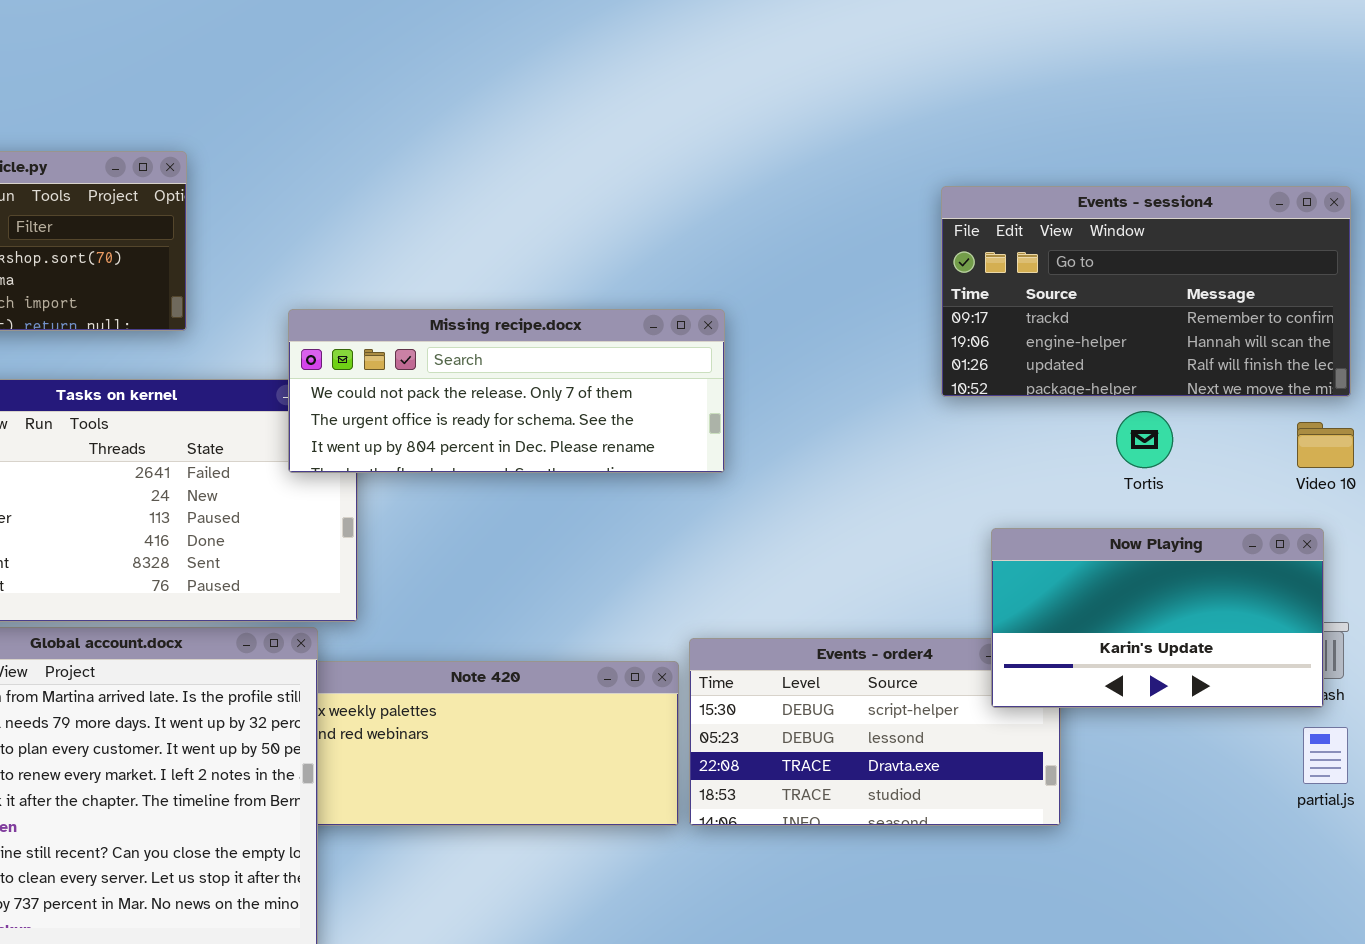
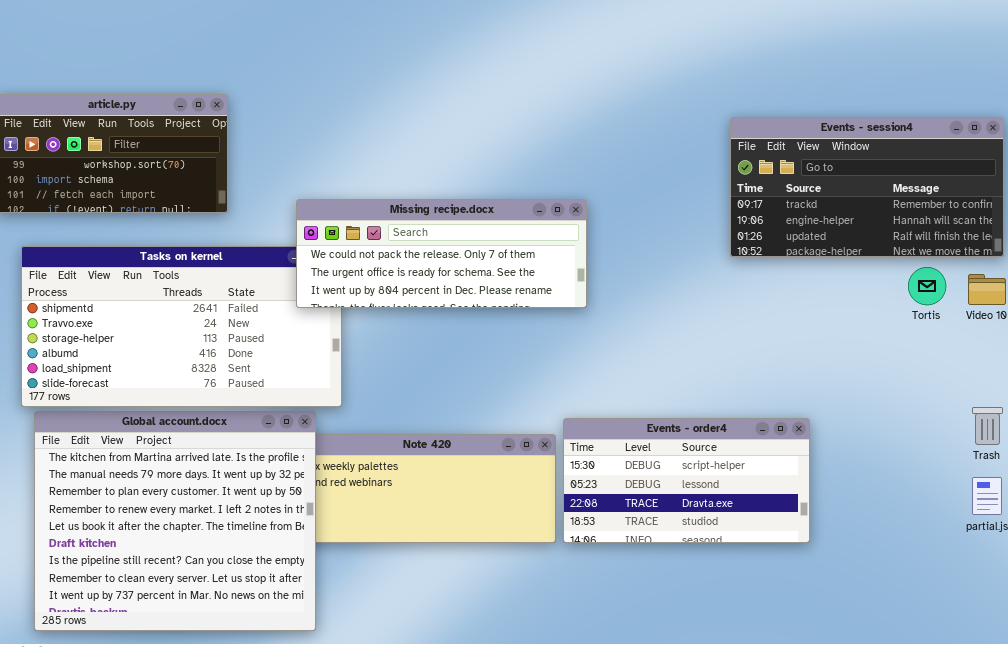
Tortis: [1116,411,1173,468] -> [908,267,946,305], moved
Now Playing: [991,528,1324,708] -> none, closed

